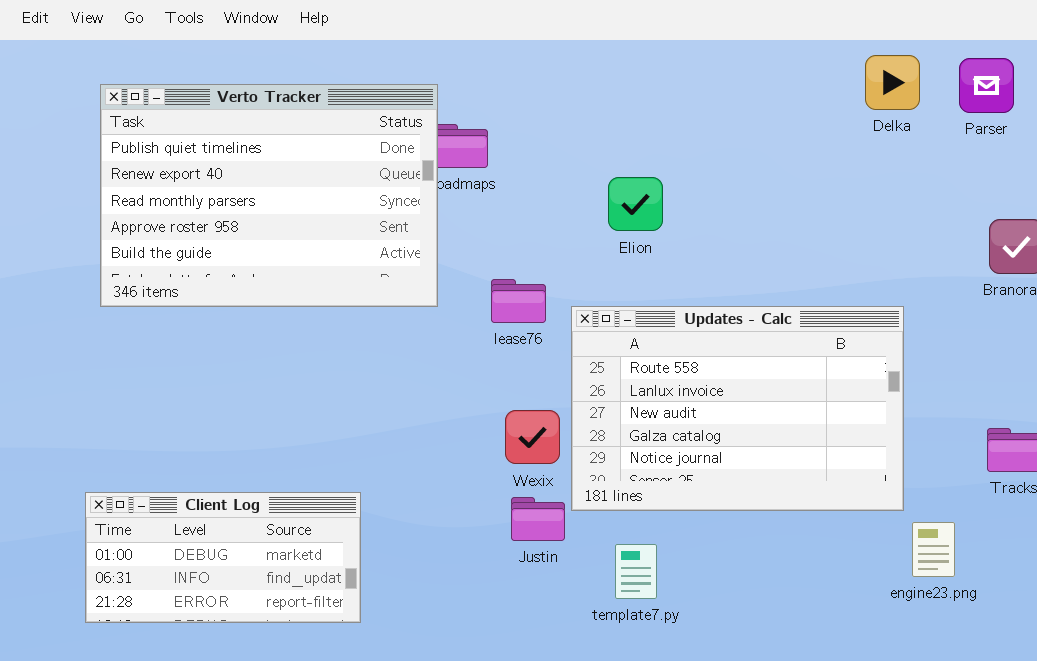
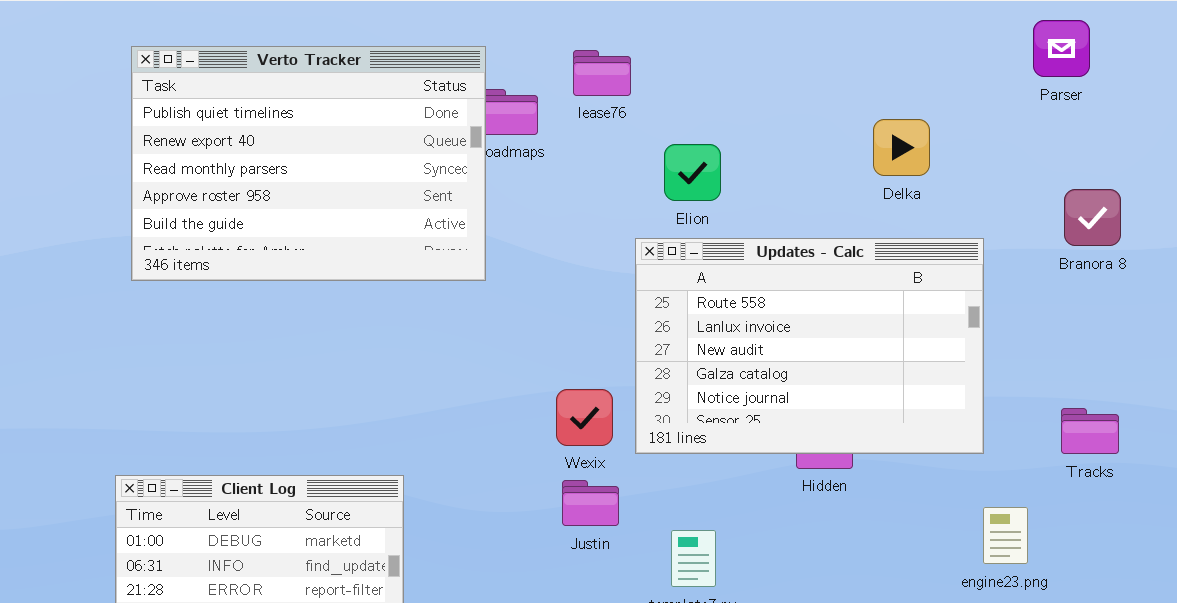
Delka: [865,55,920,110] -> [873,119,930,176], moved
lease76: [491,279,546,323] -> [573,50,631,96], moved
Updates - Calc: [571,306,904,511] -> [635,238,984,454], moved

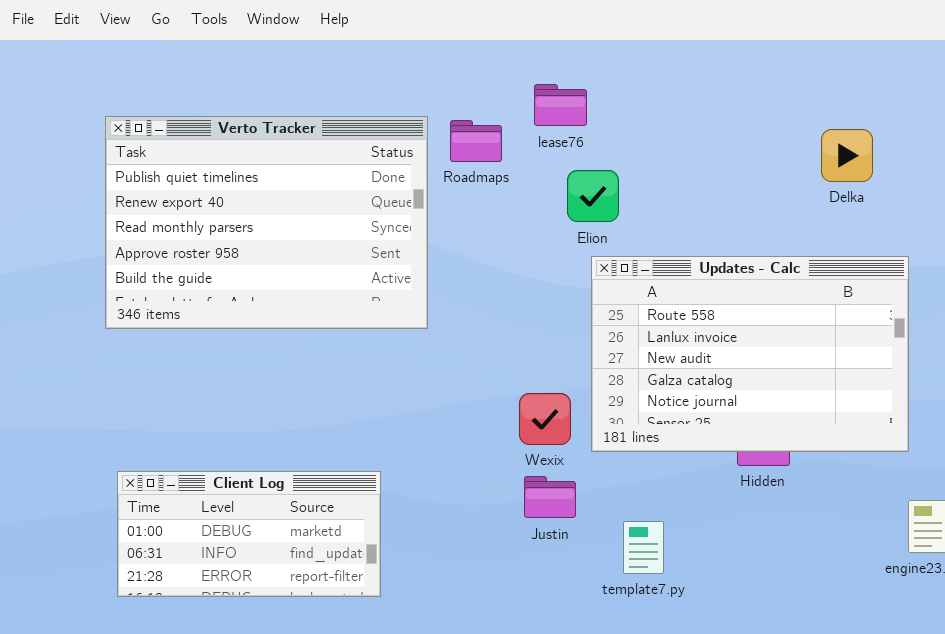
Verto Tracker: [131,46,486,281] -> [105,116,428,329], moved
Delka: [873,119,930,176] -> [821,129,873,182], moved
Elion: [664,144,721,201] -> [567,170,619,222], moved

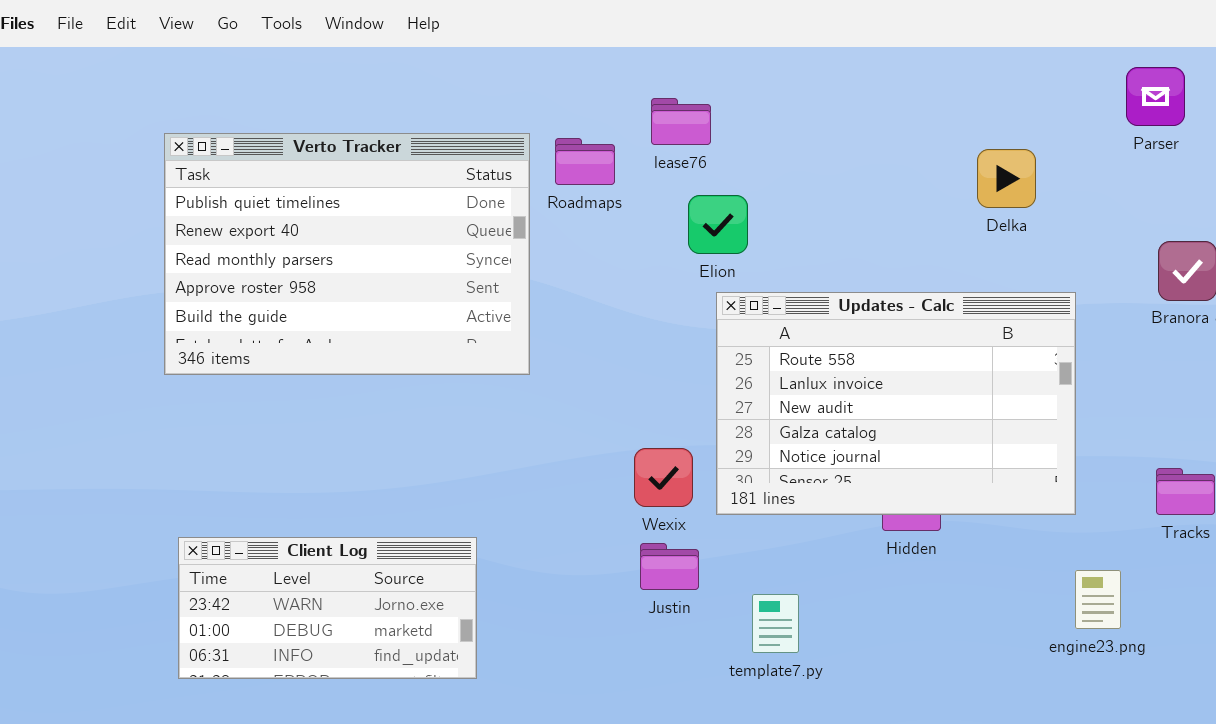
Client Log: [117,471,381,597] -> [178,537,477,679], scrolled up 1 row

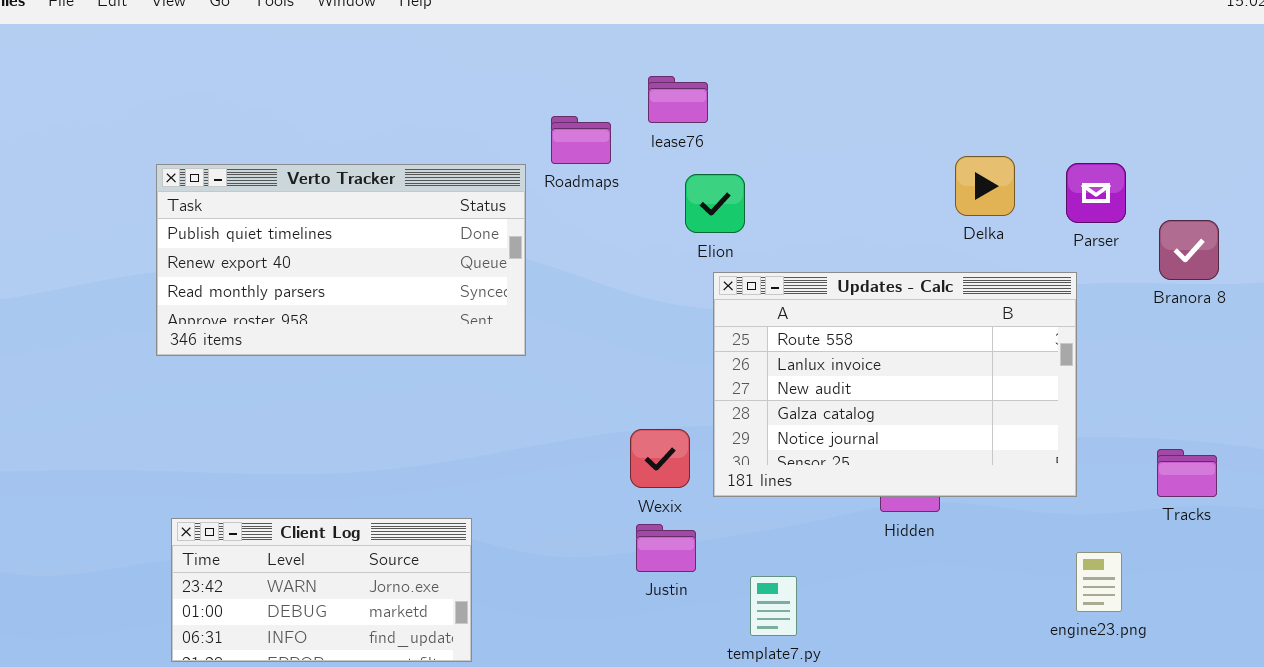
Parser: [1126,67,1185,126] -> [1066,163,1126,223], moved
Verto Tracker: [164,133,530,375] -> [156,164,526,356], resized
Delka: [977,149,1036,208] -> [955,156,1015,216], moved

